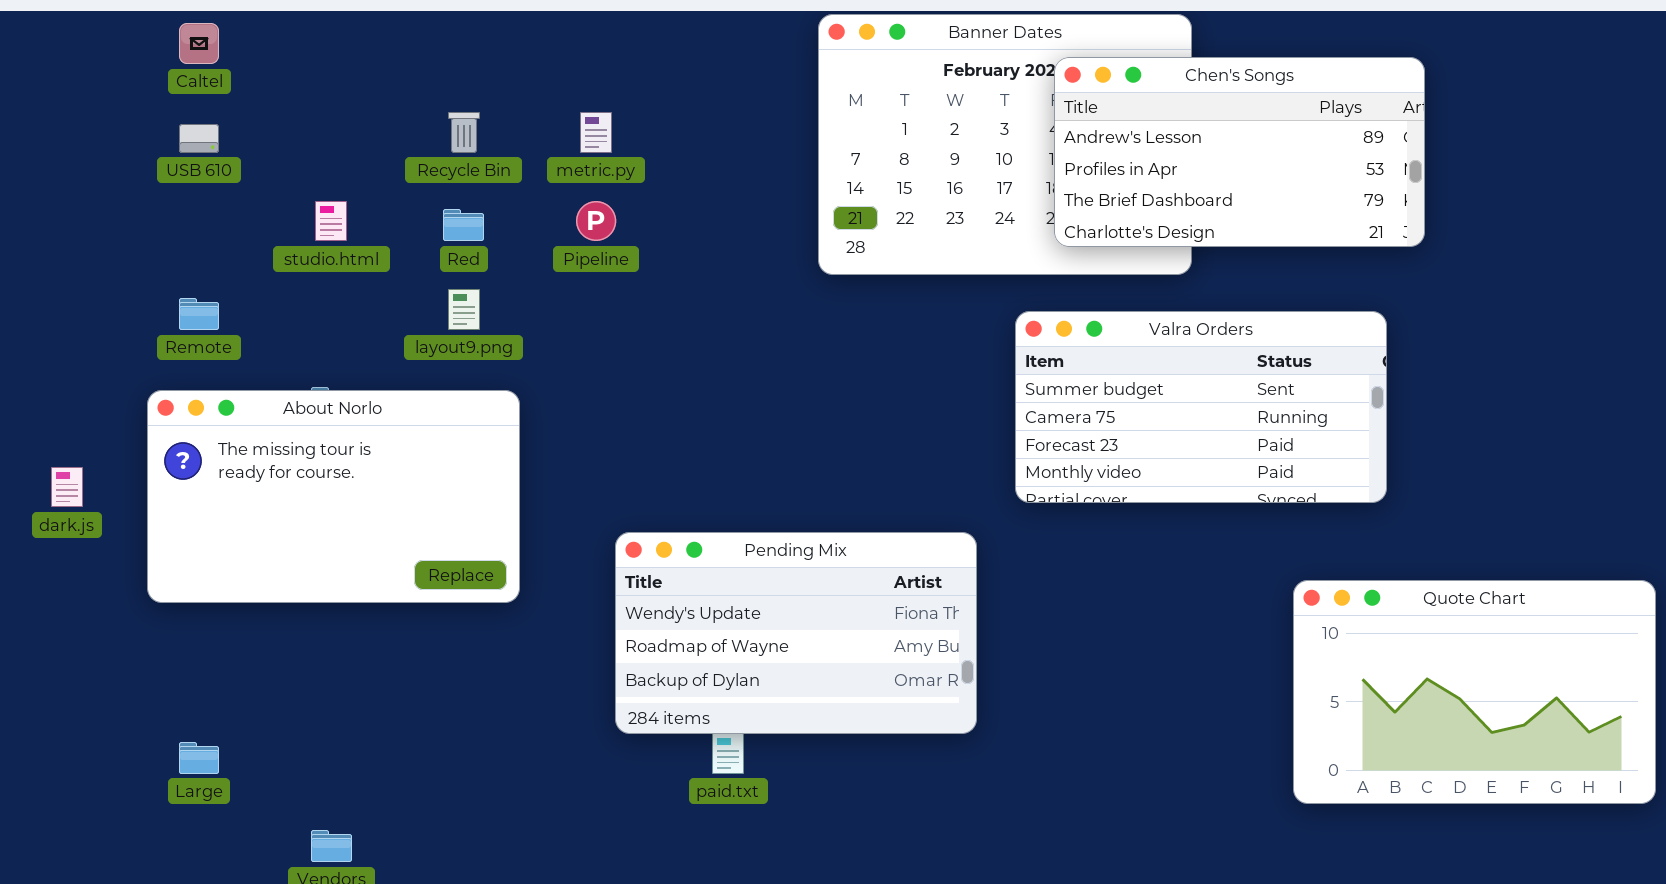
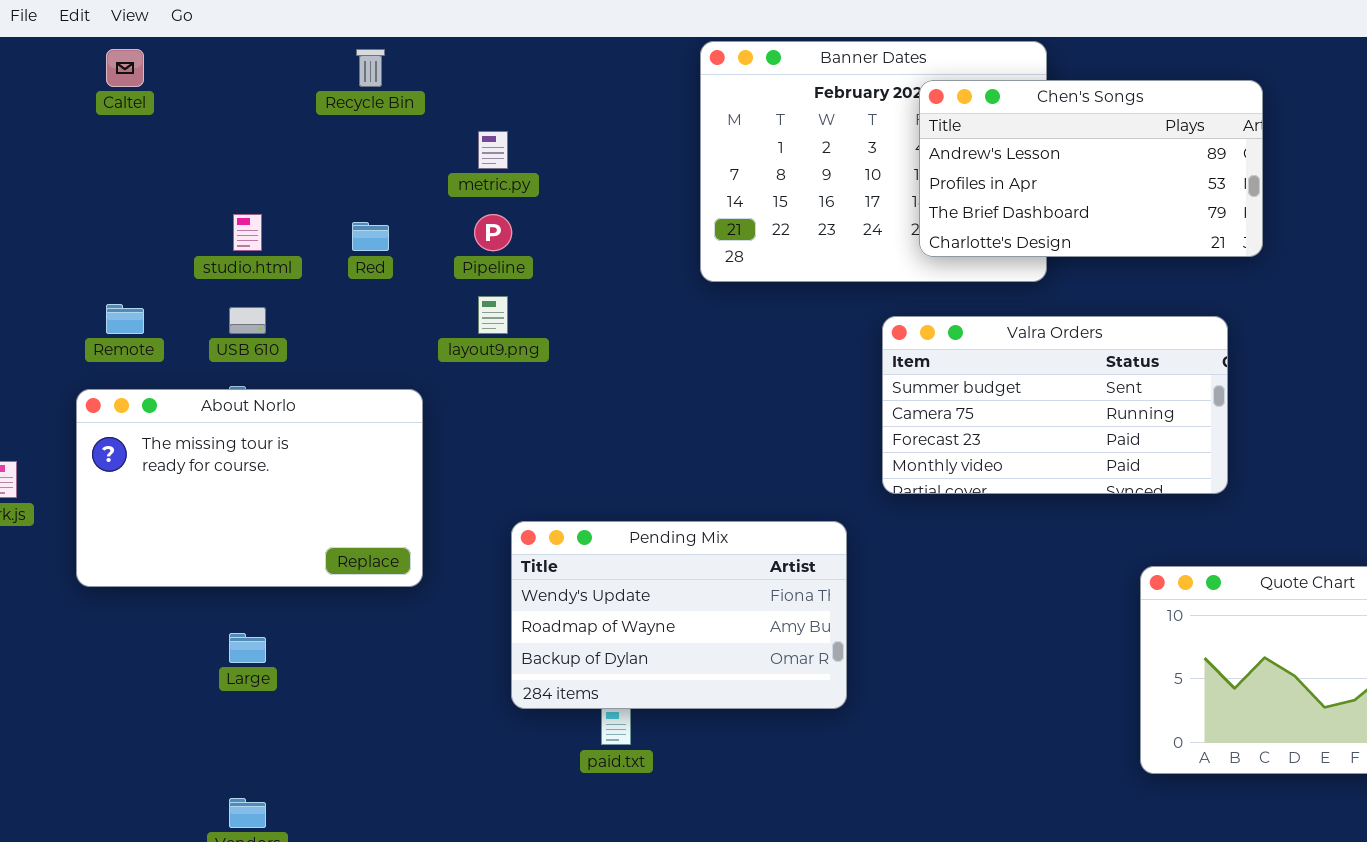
Recycle Bin: [448,112,480,153] -> [356,49,385,87], moved
USB 610: [179,124,219,153] -> [229,307,266,334], moved
layout9.png: [448,289,480,330] -> [478,296,508,334], moved
Large: [179,742,219,774] -> [229,633,266,663], moved

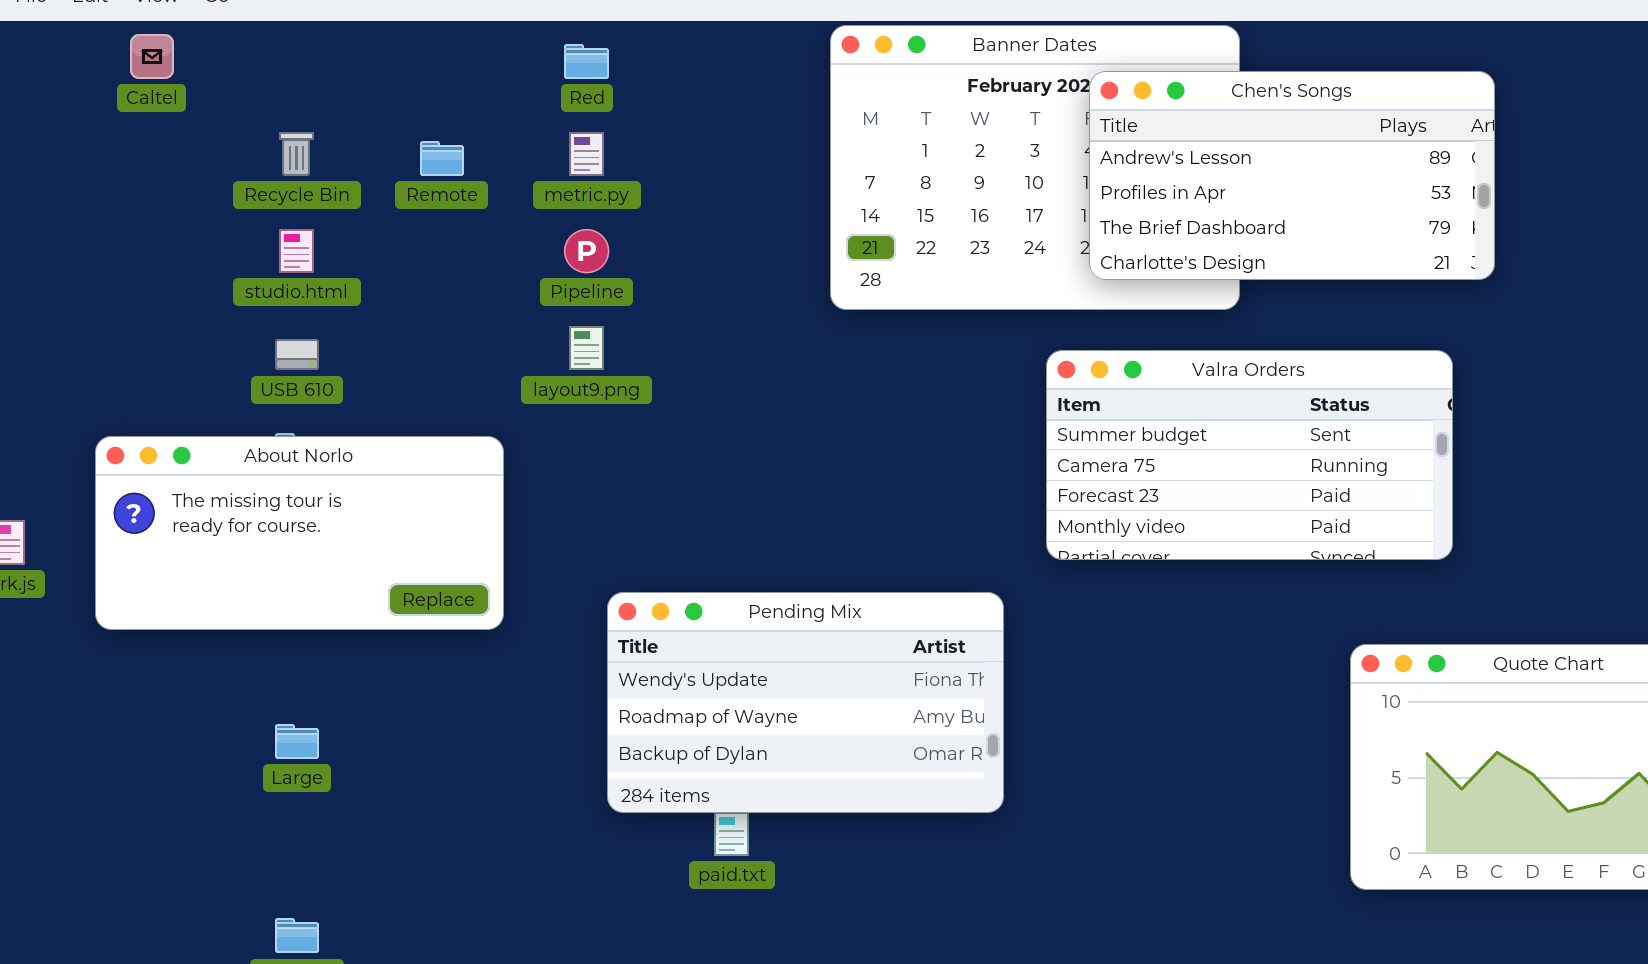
Recycle Bin: [356,49,385,87] -> [279,132,314,176], moved
Red: [352,222,389,251] -> [564,44,609,79], moved
Remote: [106,304,144,334] -> [420,141,464,176], moved
About Norlo: [76,389,423,587] -> [95,436,504,630], resized

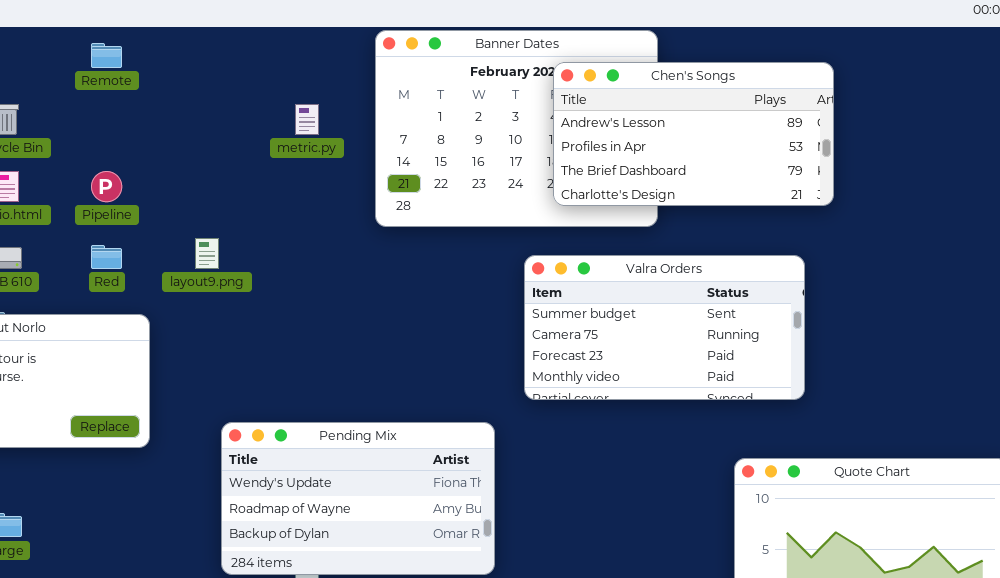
Red: [564,44,609,79] -> [91,245,122,269], moved
metric.py: [569,132,604,176] -> [295,104,319,135], moved
Remote: [420,141,464,176] -> [91,43,122,68], moved
Pipeline: [564,229,609,273] -> [91,171,122,202], moved

